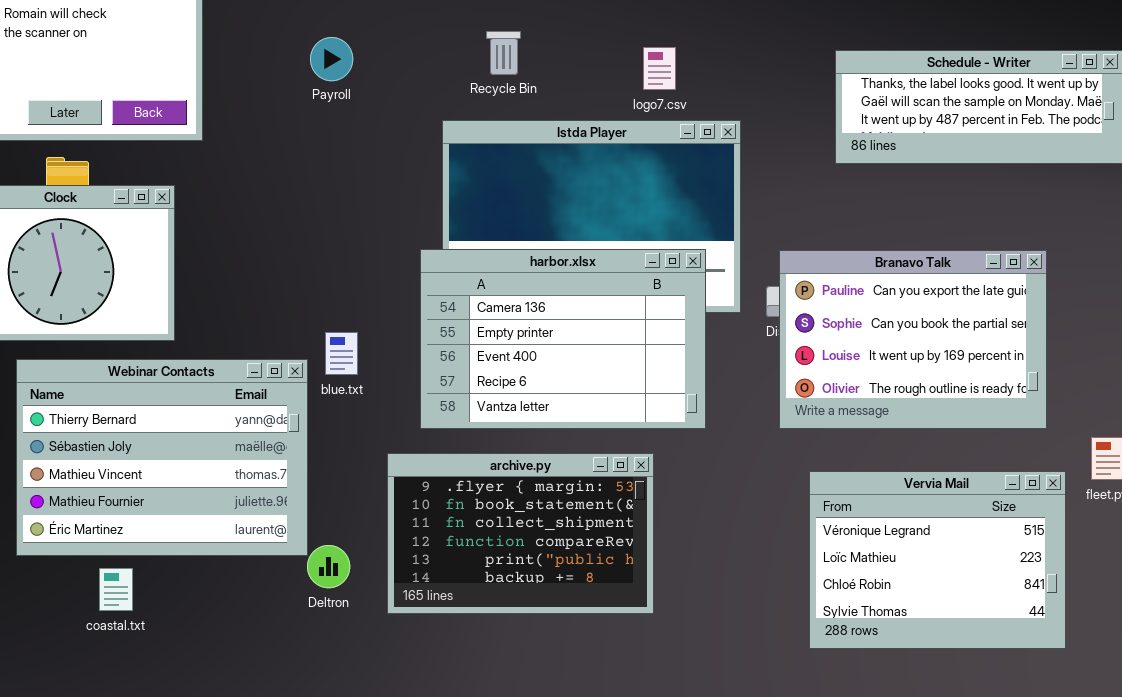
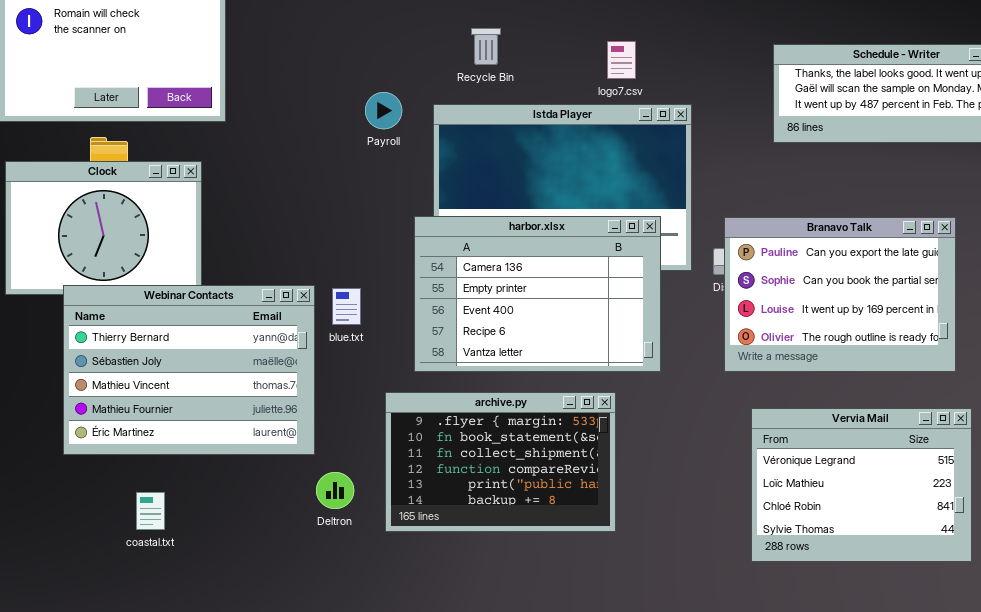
Payroll: [310,37,353,81] -> [365,92,402,129], moved
Webinar Contacts: [16,359,308,556] -> [63,285,315,455], moved

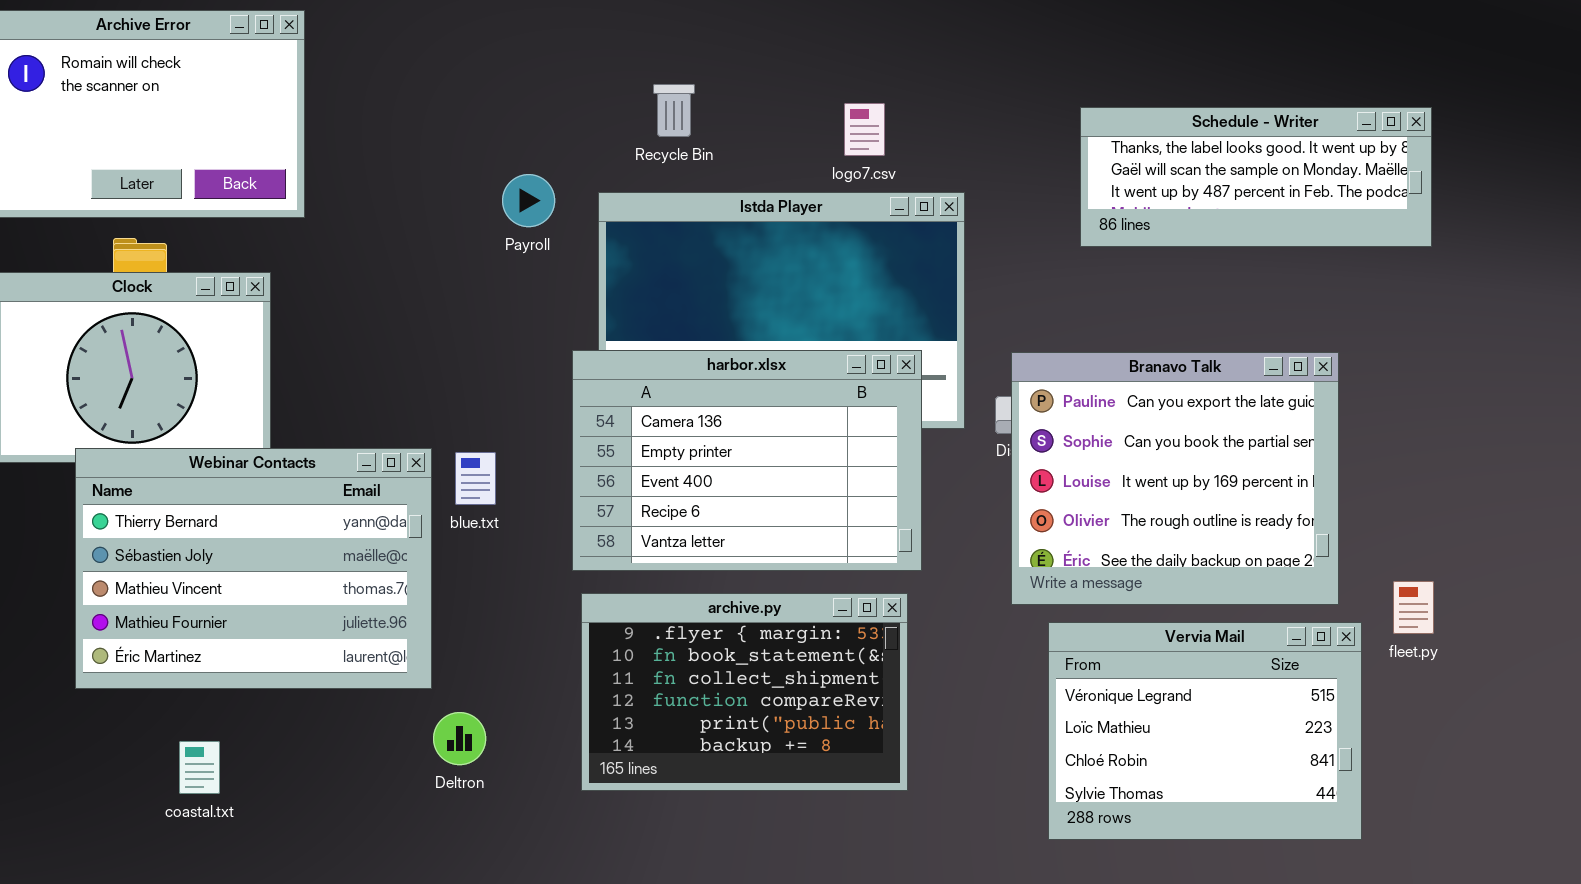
Branavo Talk: [724,217,956,372] -> [1011,352,1339,605], resized
archive.py: [385,392,616,532] -> [581,593,908,791], moved

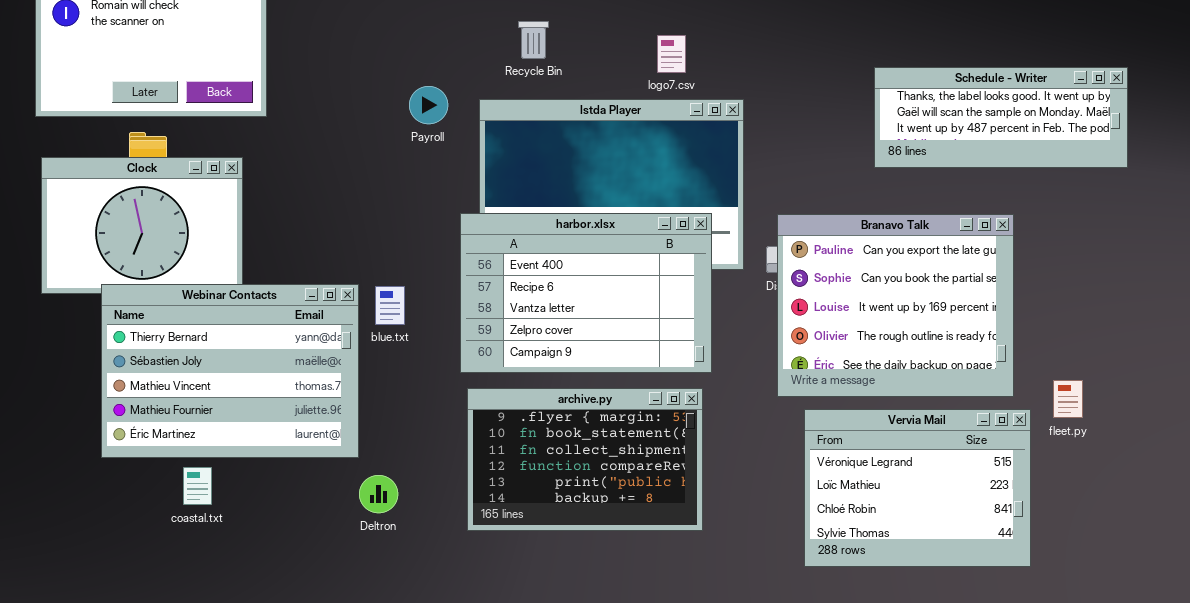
Schedule - Writer: [1080,107,1432,247] -> [874,67,1128,168], moved
harbor.xlsx: [572,350,922,571] -> [460,213,712,373], scrolled down 2 rows
coastal.txt: [179,741,220,794] -> [183,467,212,505], moved

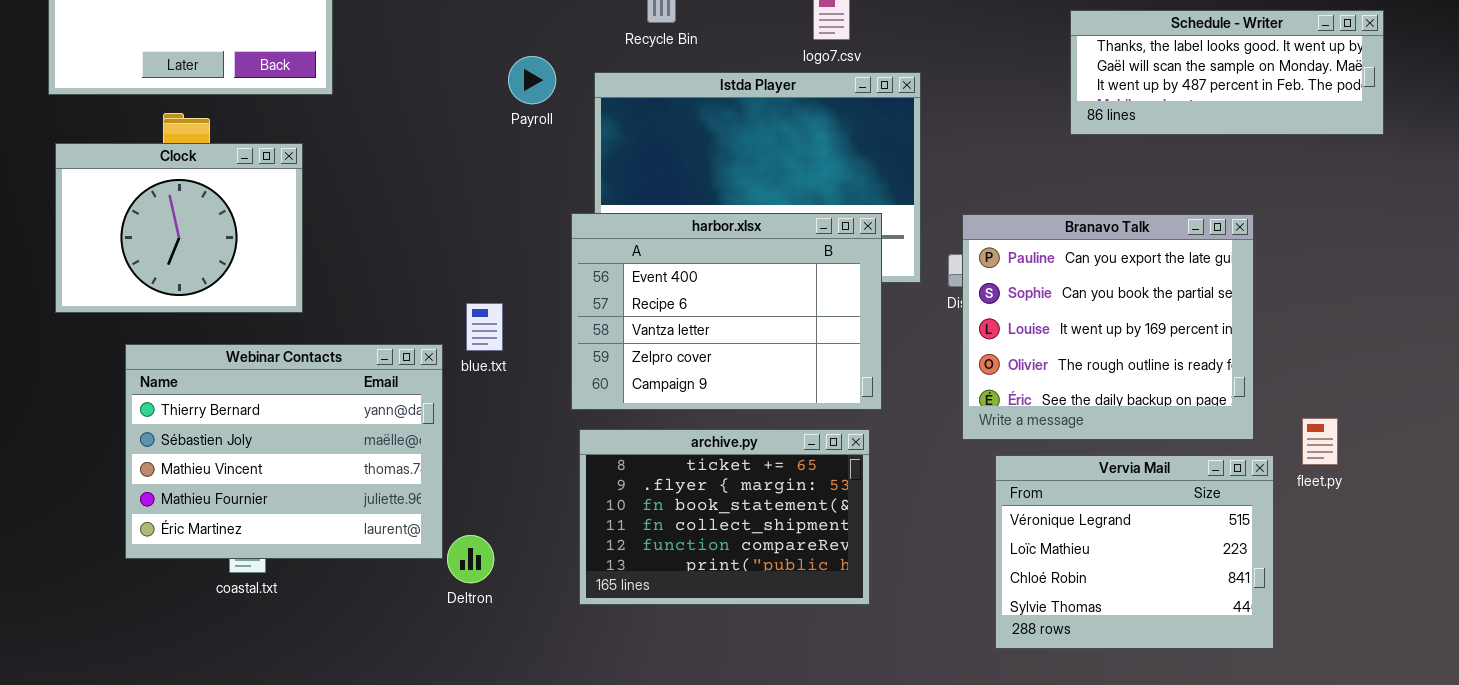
Schedule - Writer: [874,67,1128,168] -> [1070,10,1384,135], moved
Webinar Contacts: [101,284,359,458] -> [125,344,443,559], moved
archive.py: [467,388,703,531] -> [579,429,870,605], scrolled up 1 row

